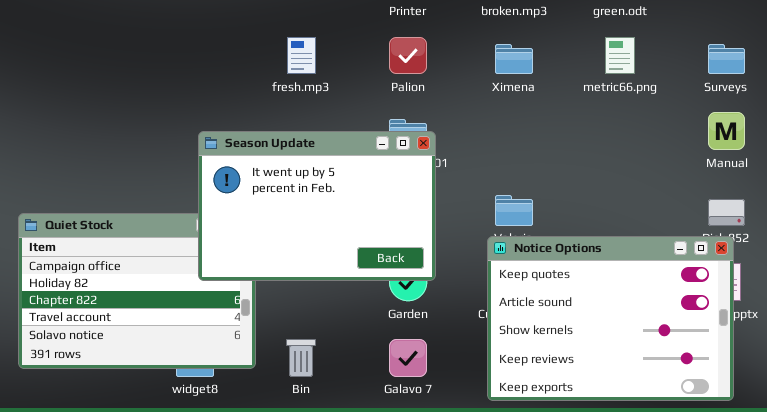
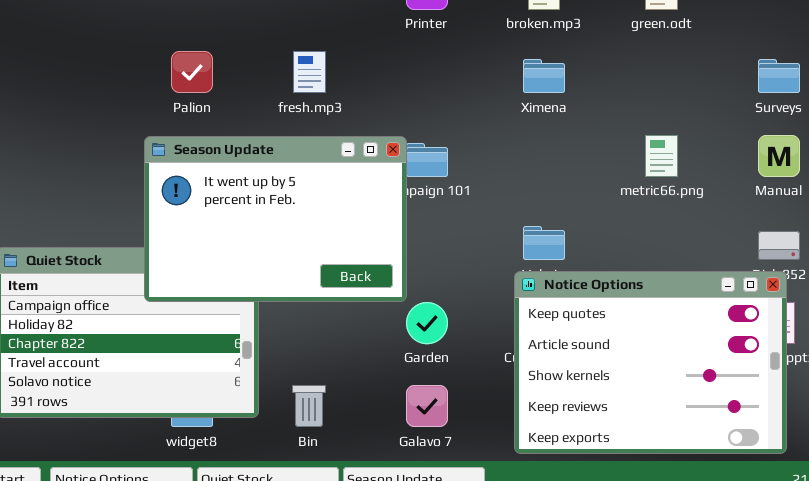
Palion: [389,37,427,74] -> [171,51,213,93], moved
metric66.png: [605,37,635,74] -> [645,135,678,177], moved
Season Update: [198,131,436,281] -> [144,136,407,302], moved

